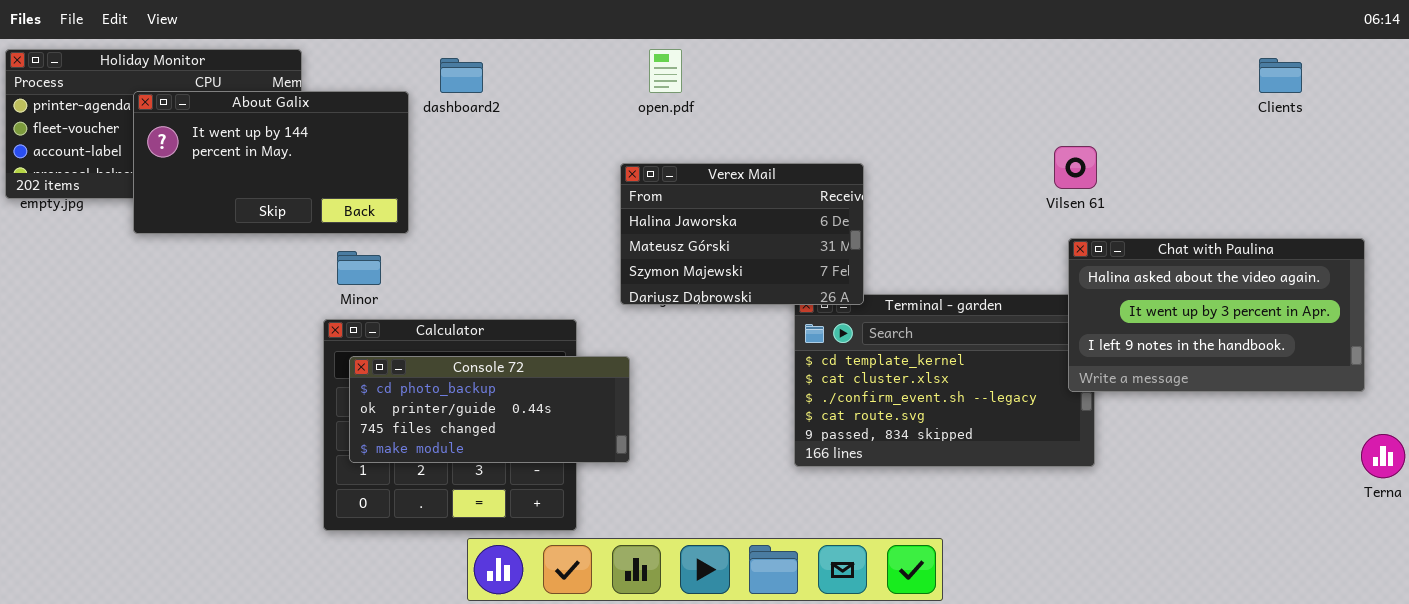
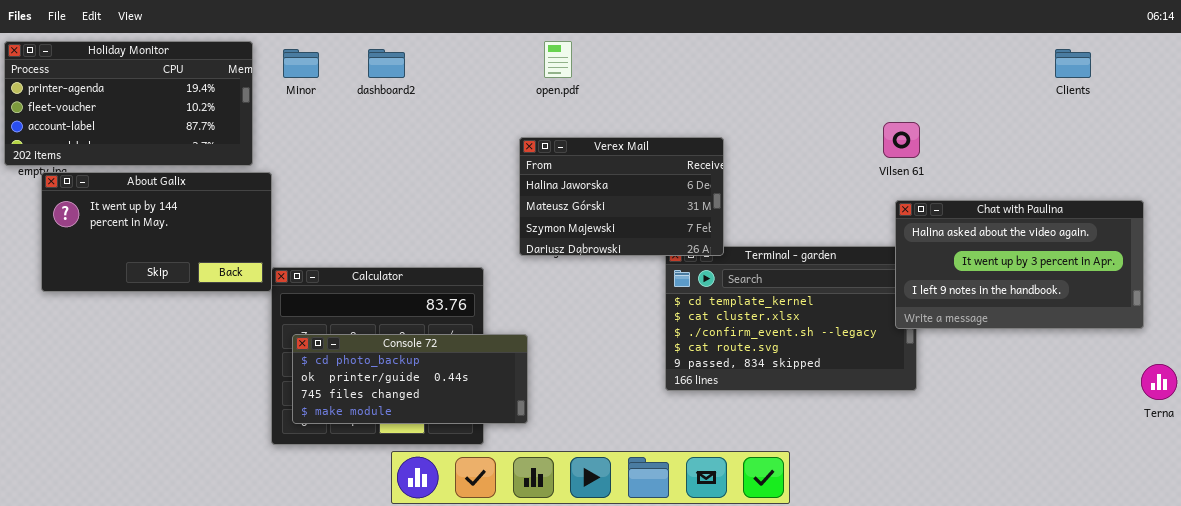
About Galix: [133,91,409,234] -> [41,172,272,292], moved
Minor: [337,251,381,285] -> [283,49,319,78], moved
Console 72: [349,356,630,463] -> [292,334,528,424], moved

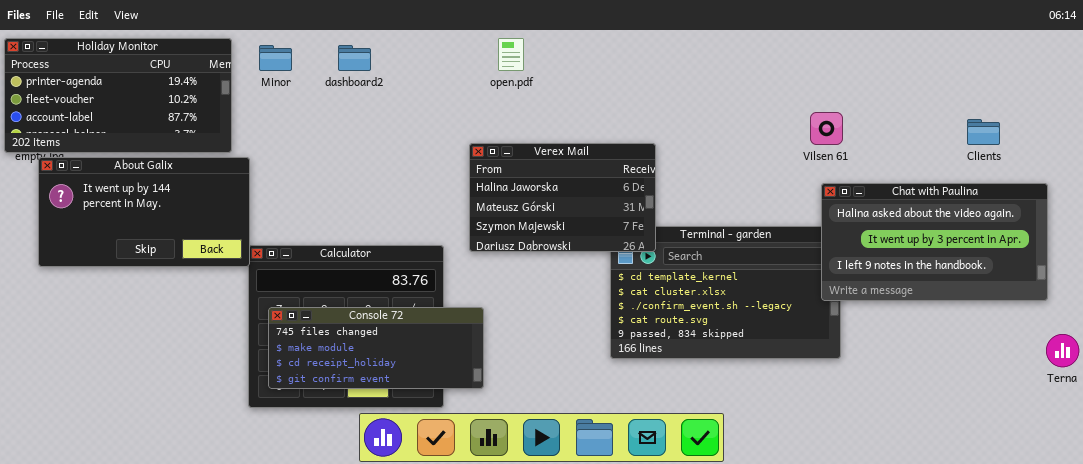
Clients: [1055,49,1091,78] -> [967,119,1000,145], moved
Verex Mail: [519,137,724,256] -> [469,143,656,252], moved
Console 72: [292,334,528,424] -> [268,307,484,389], scrolled down 2 rows

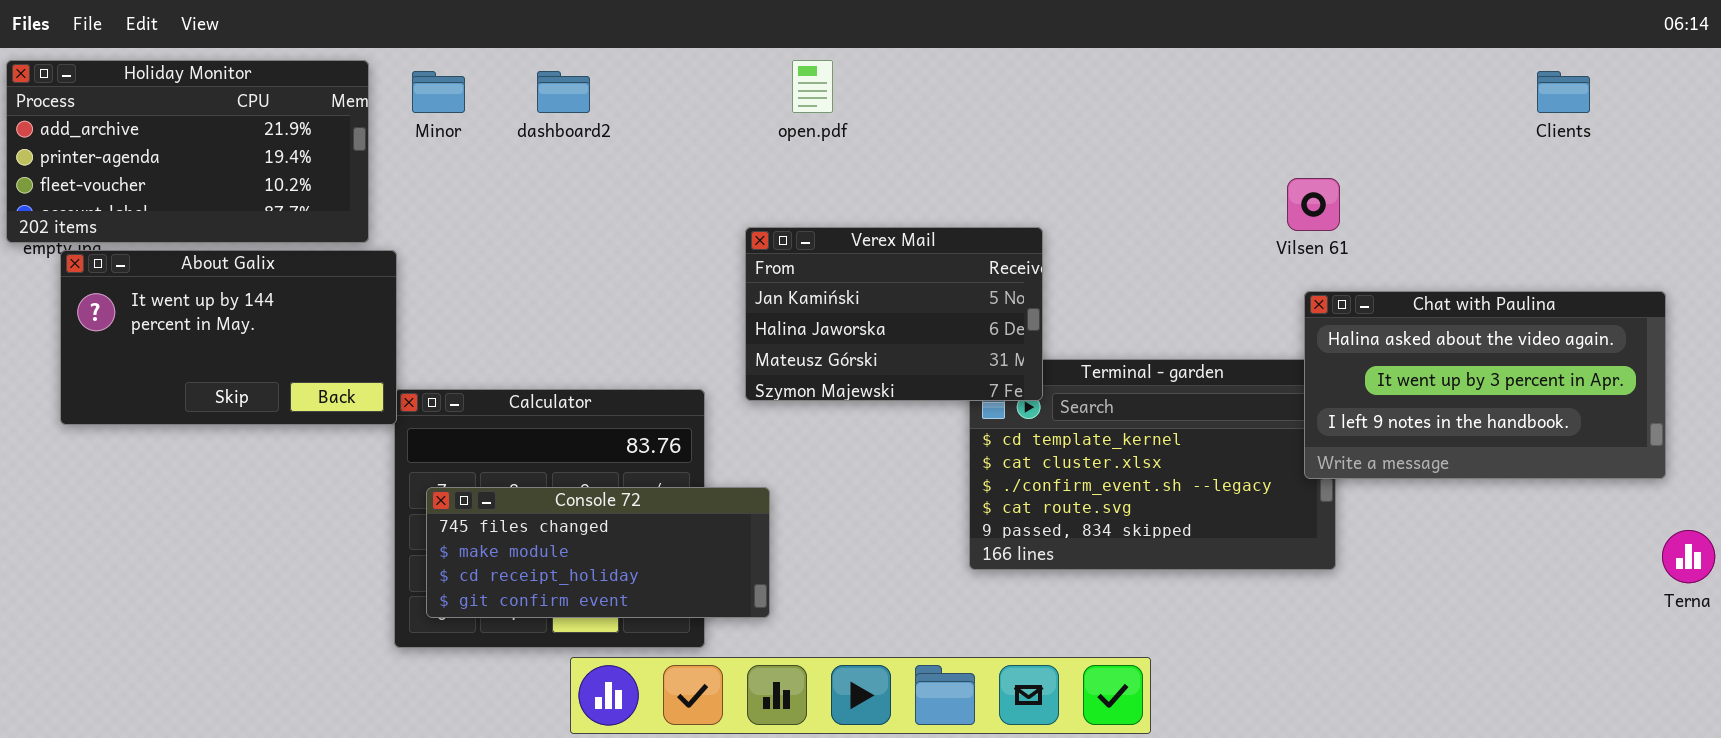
Holiday Monitor: [4,38,232,153] -> [6,60,369,243], scrolled up 1 row
Clients: [967,119,1000,145] -> [1537,71,1590,113], moved
Verex Mail: [469,143,656,252] -> [745,227,1043,401], scrolled up 1 row

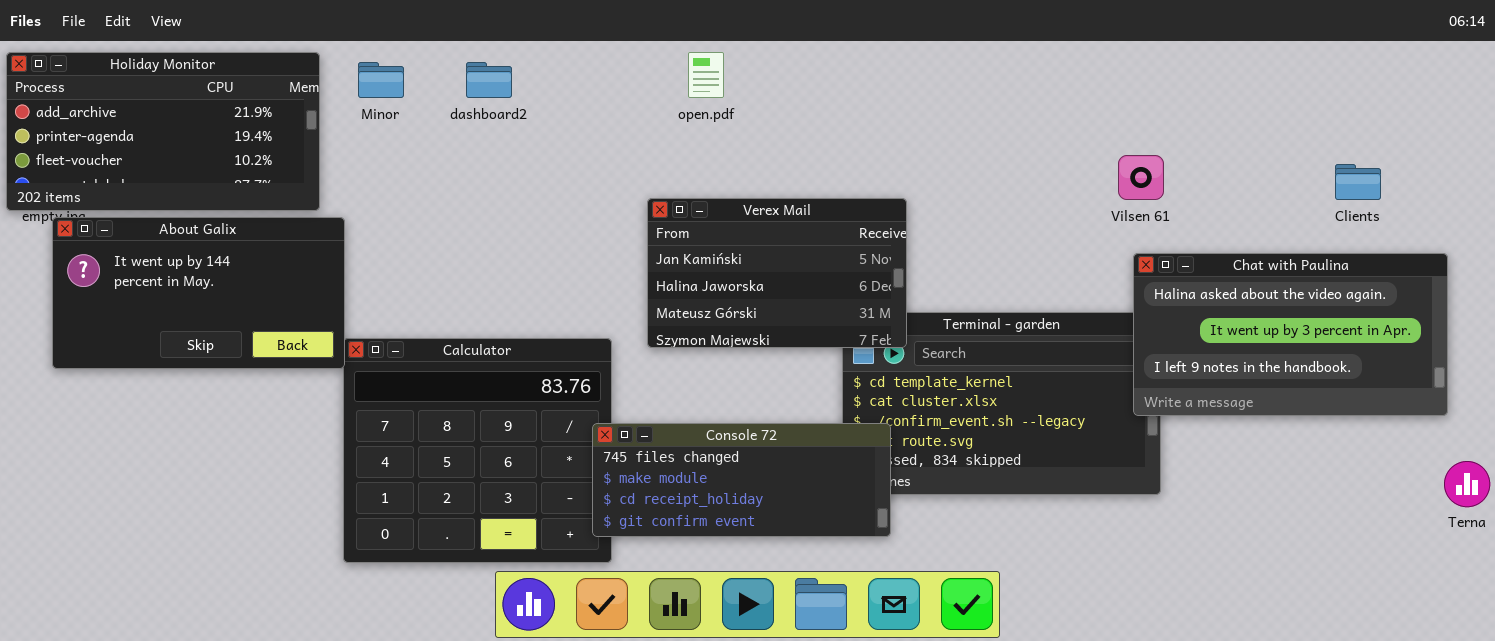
Clients: [1537,71,1590,113] -> [1335,164,1381,200], moved
Console 72: [426,487,770,618] -> [592,423,891,537], moved

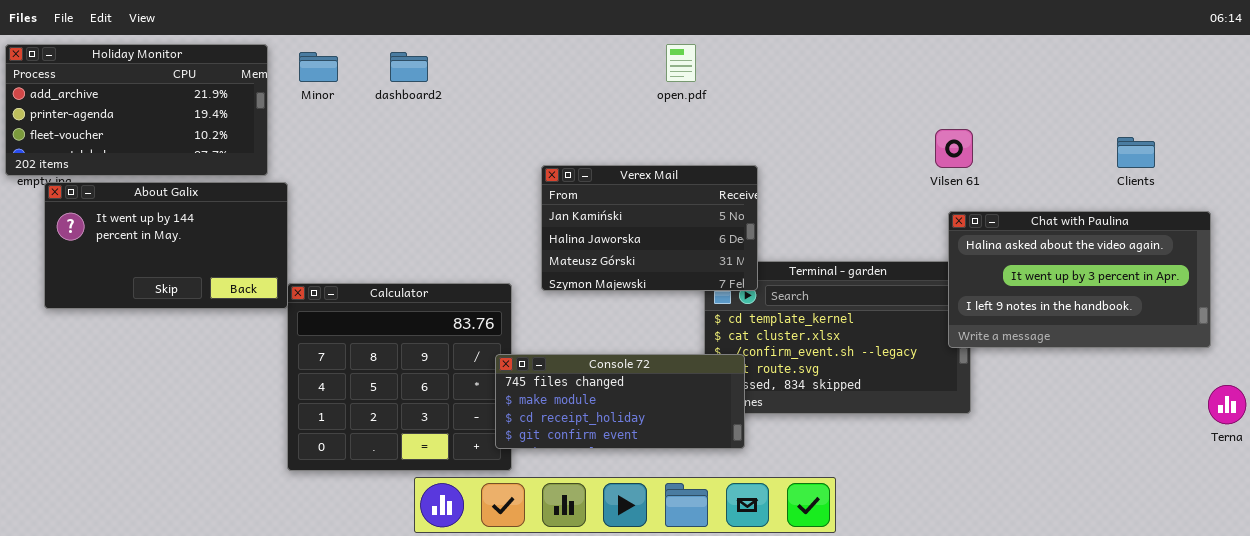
open.pdf: [688,52,724,98] -> [666,44,696,82], moved

